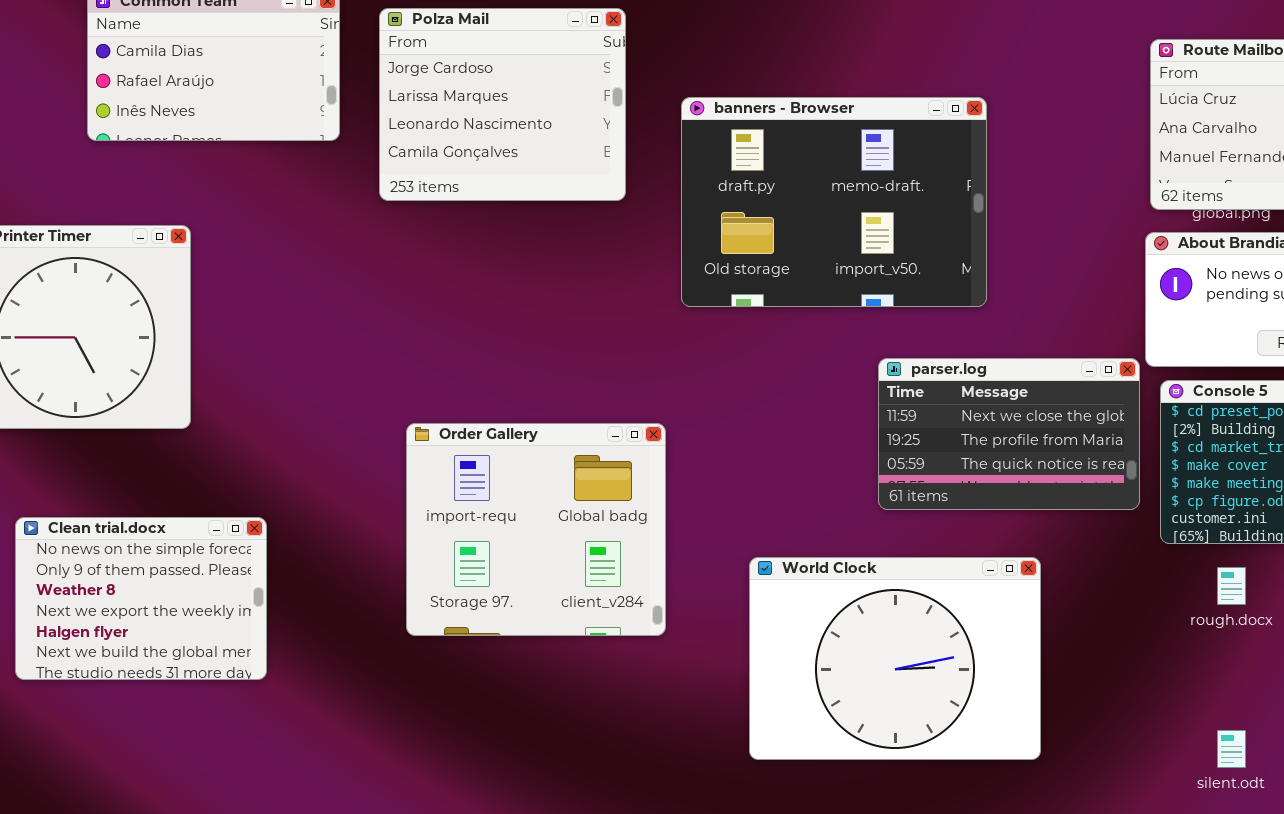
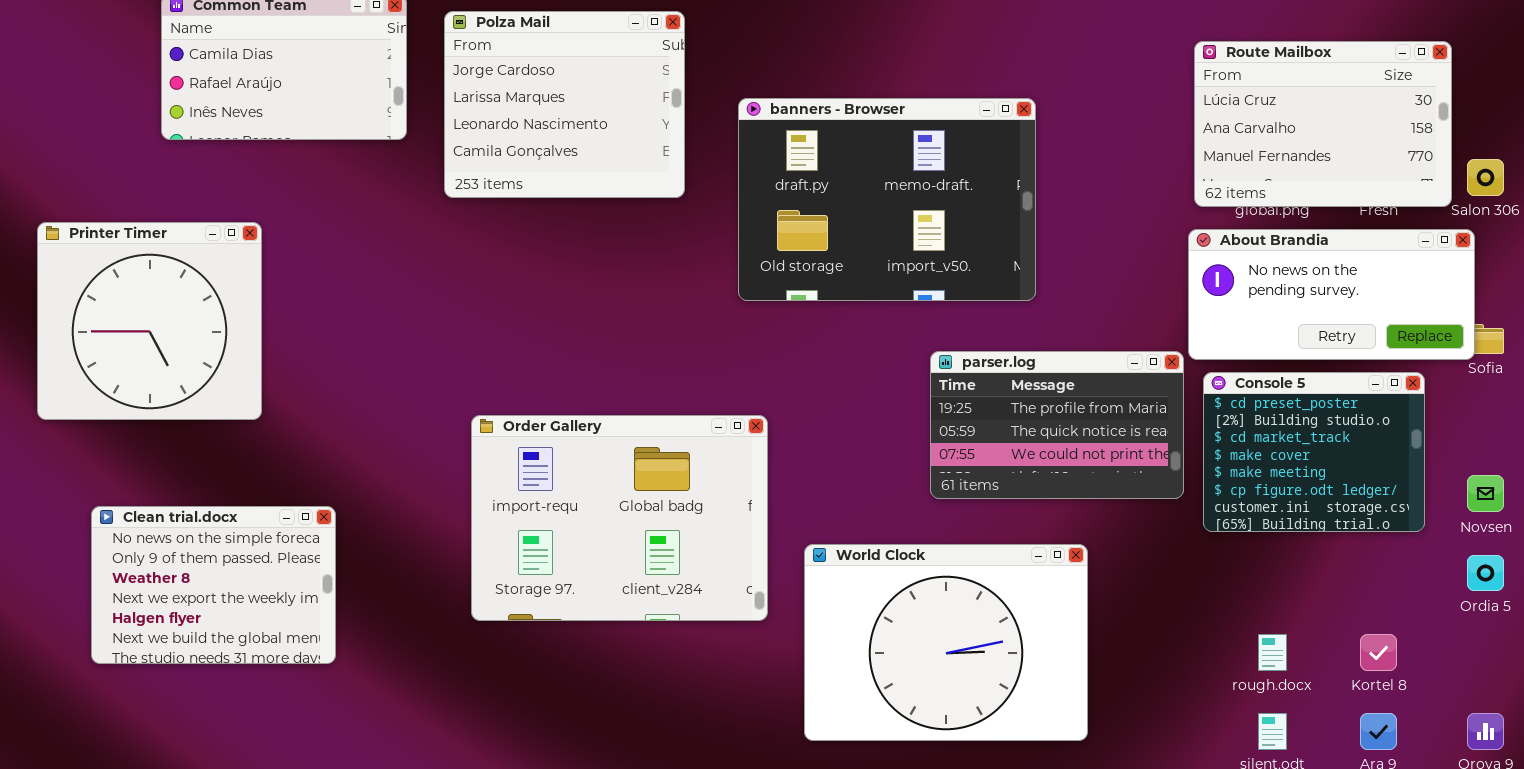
parser.log: [878,358,1140,510] -> [930,351,1184,499], scrolled down 1 row
Order Gallery: [406,423,666,636] -> [471,415,768,621], resized
rough.docx: [1217,567,1246,605] -> [1258,634,1287,671], moved

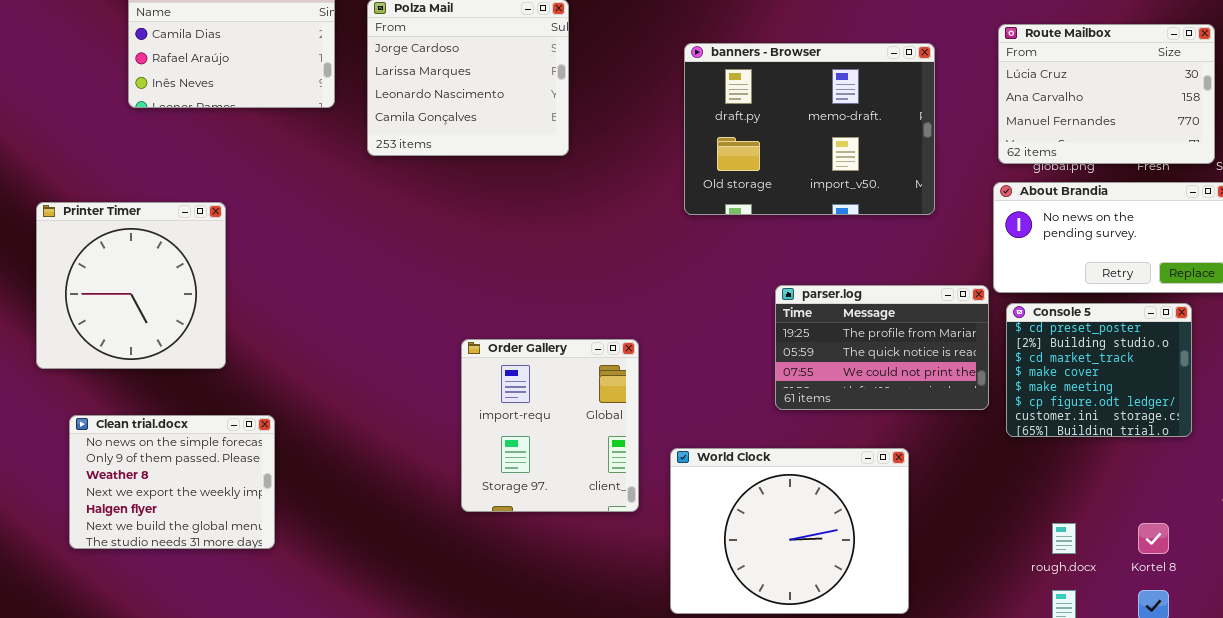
banners - Browser: [738,98,1036,301] -> [684,43,935,215], moved
Printer Timer: [37,222,262,420] -> [36,202,226,369], moved
Order Gallery: [471,415,768,621] -> [461,339,639,512], resized

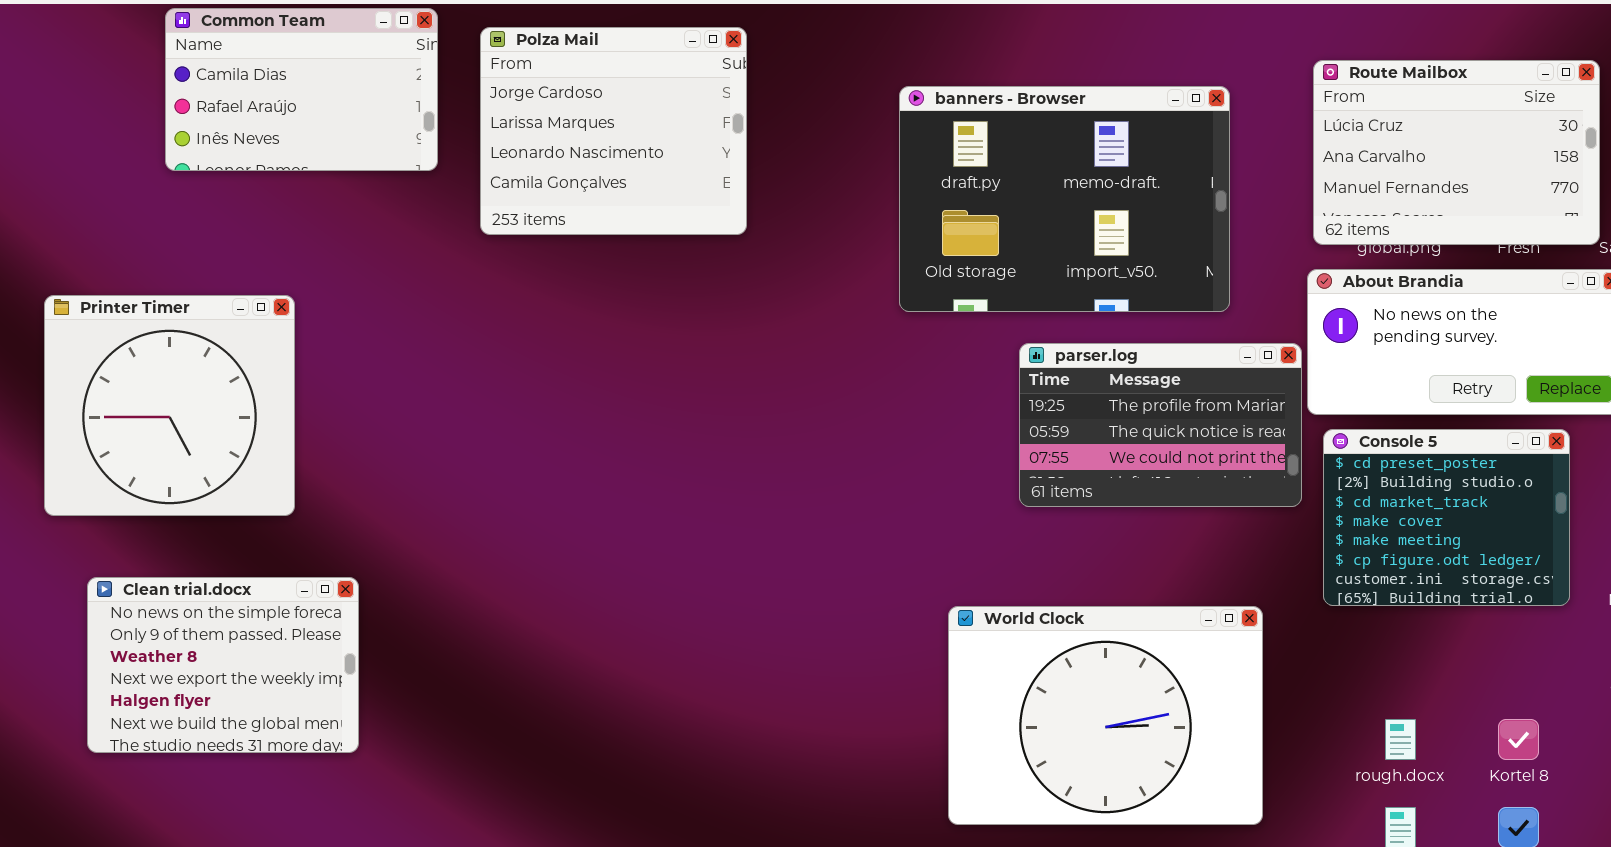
parser.log: [775,285,989,410] -> [1019,343,1302,507], moved
Order Gallery: [461,339,639,512] -> none, closed
World Clock: [670,448,909,614] -> [948,606,1263,825], moved

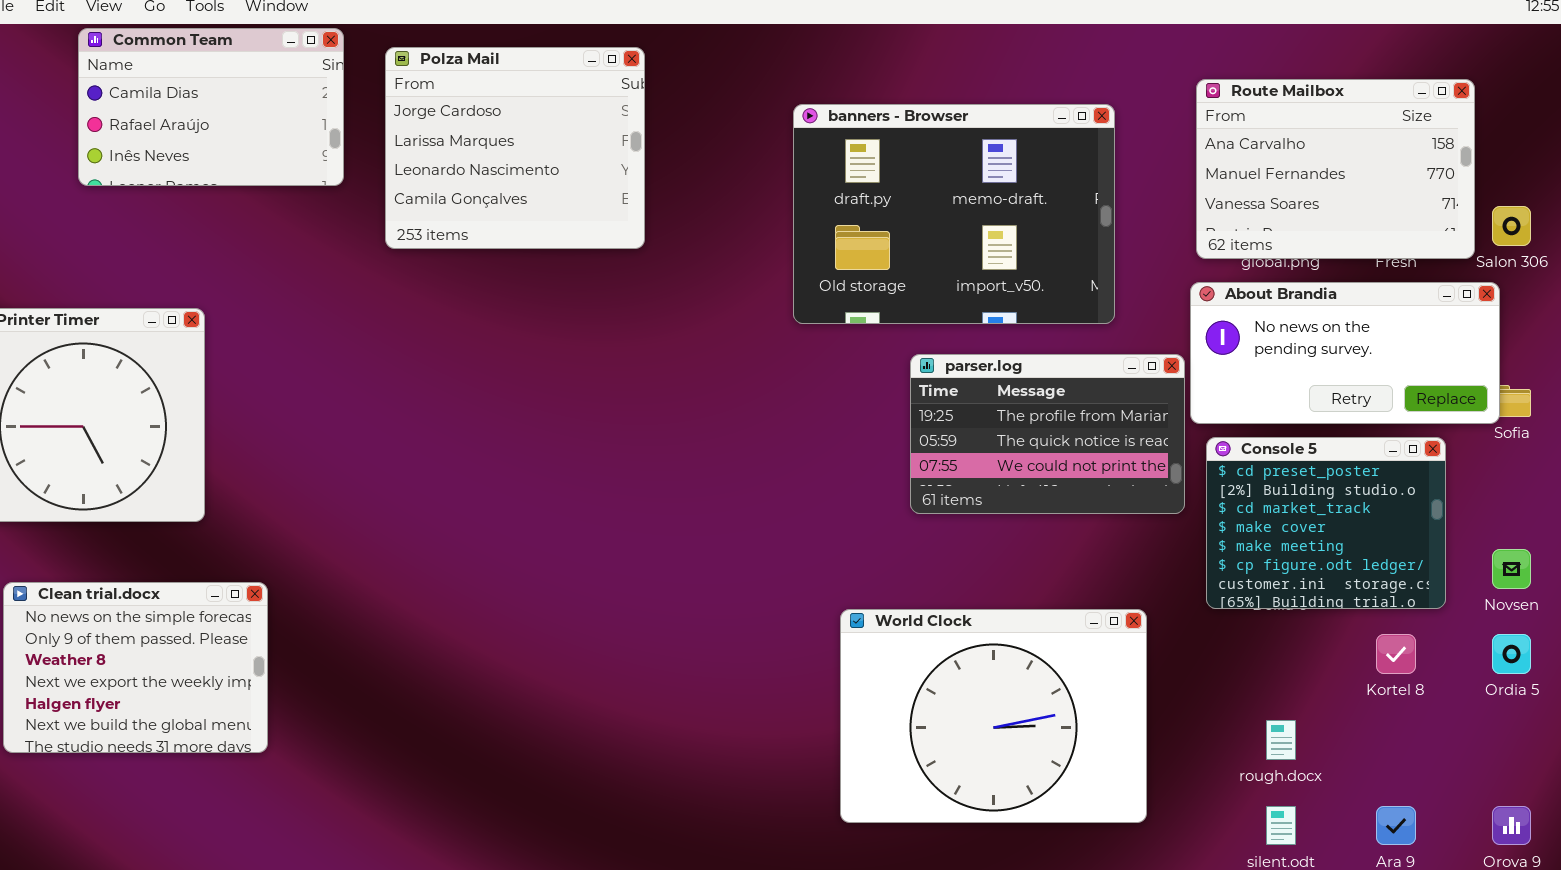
Route Mailbox: [1313,60,1600,245] -> [1196,79,1475,259], scrolled down 1 row
Kortel 8: [1498,719,1539,760] -> [1376,634,1416,674], moved

